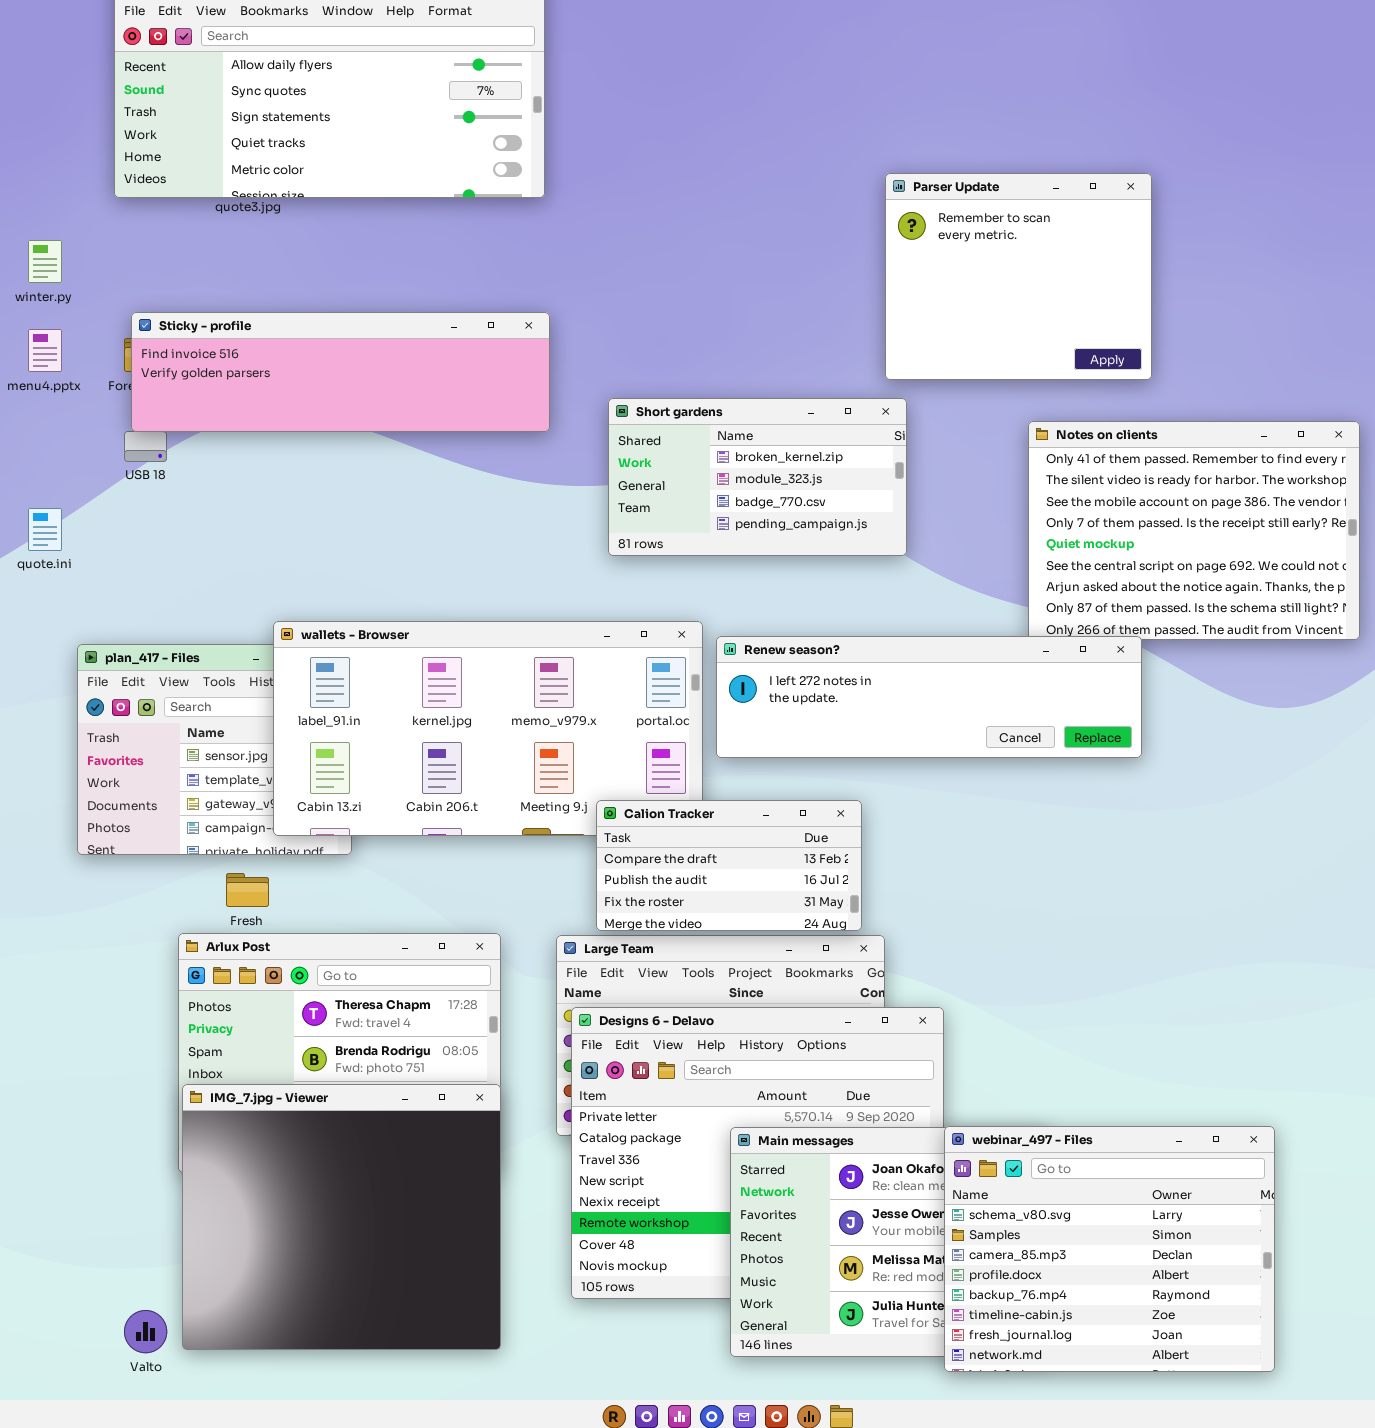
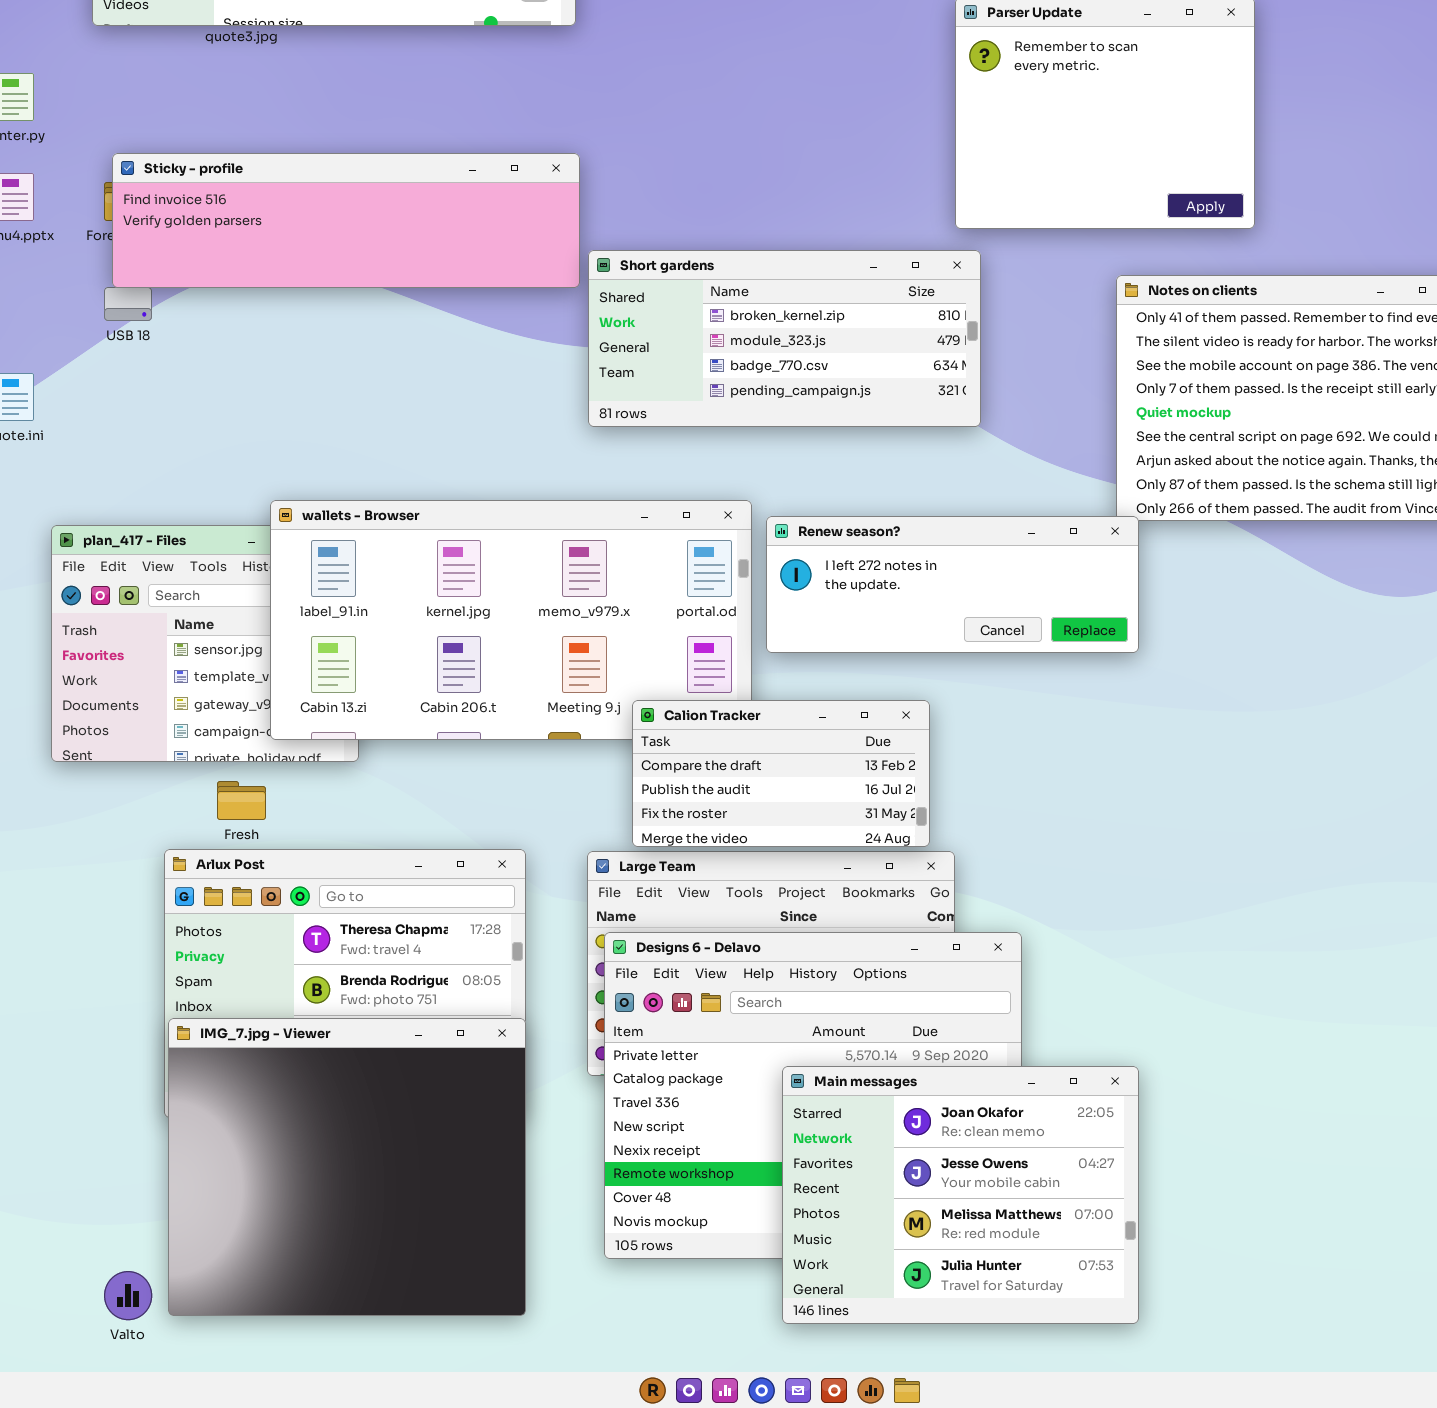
Short gardens: [608,398,907,556] -> [588,250,981,427], resized
Renew season?: [716,636,1142,758] -> [766,516,1139,653], resized
webinar_497 - Files: [944,1126,1275,1372] -> none, closed

